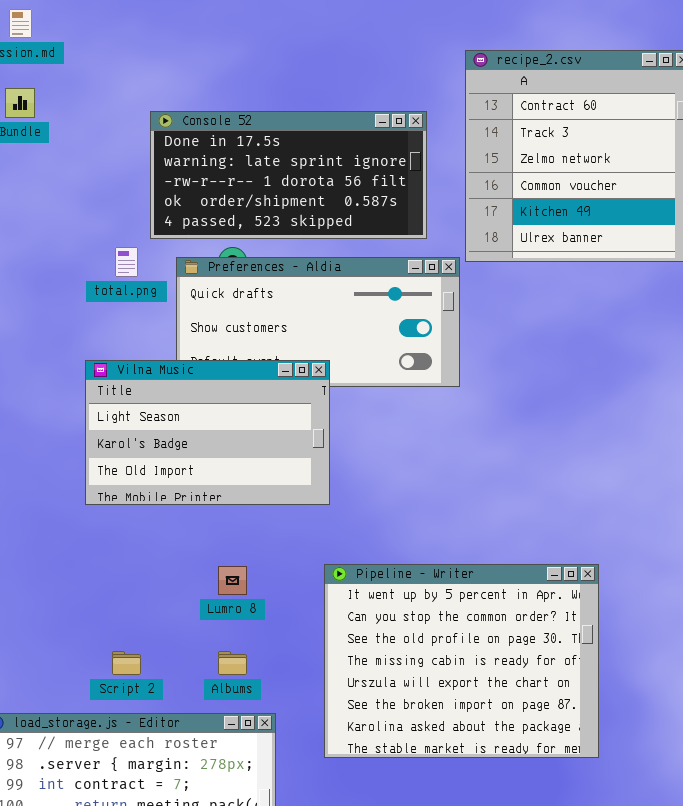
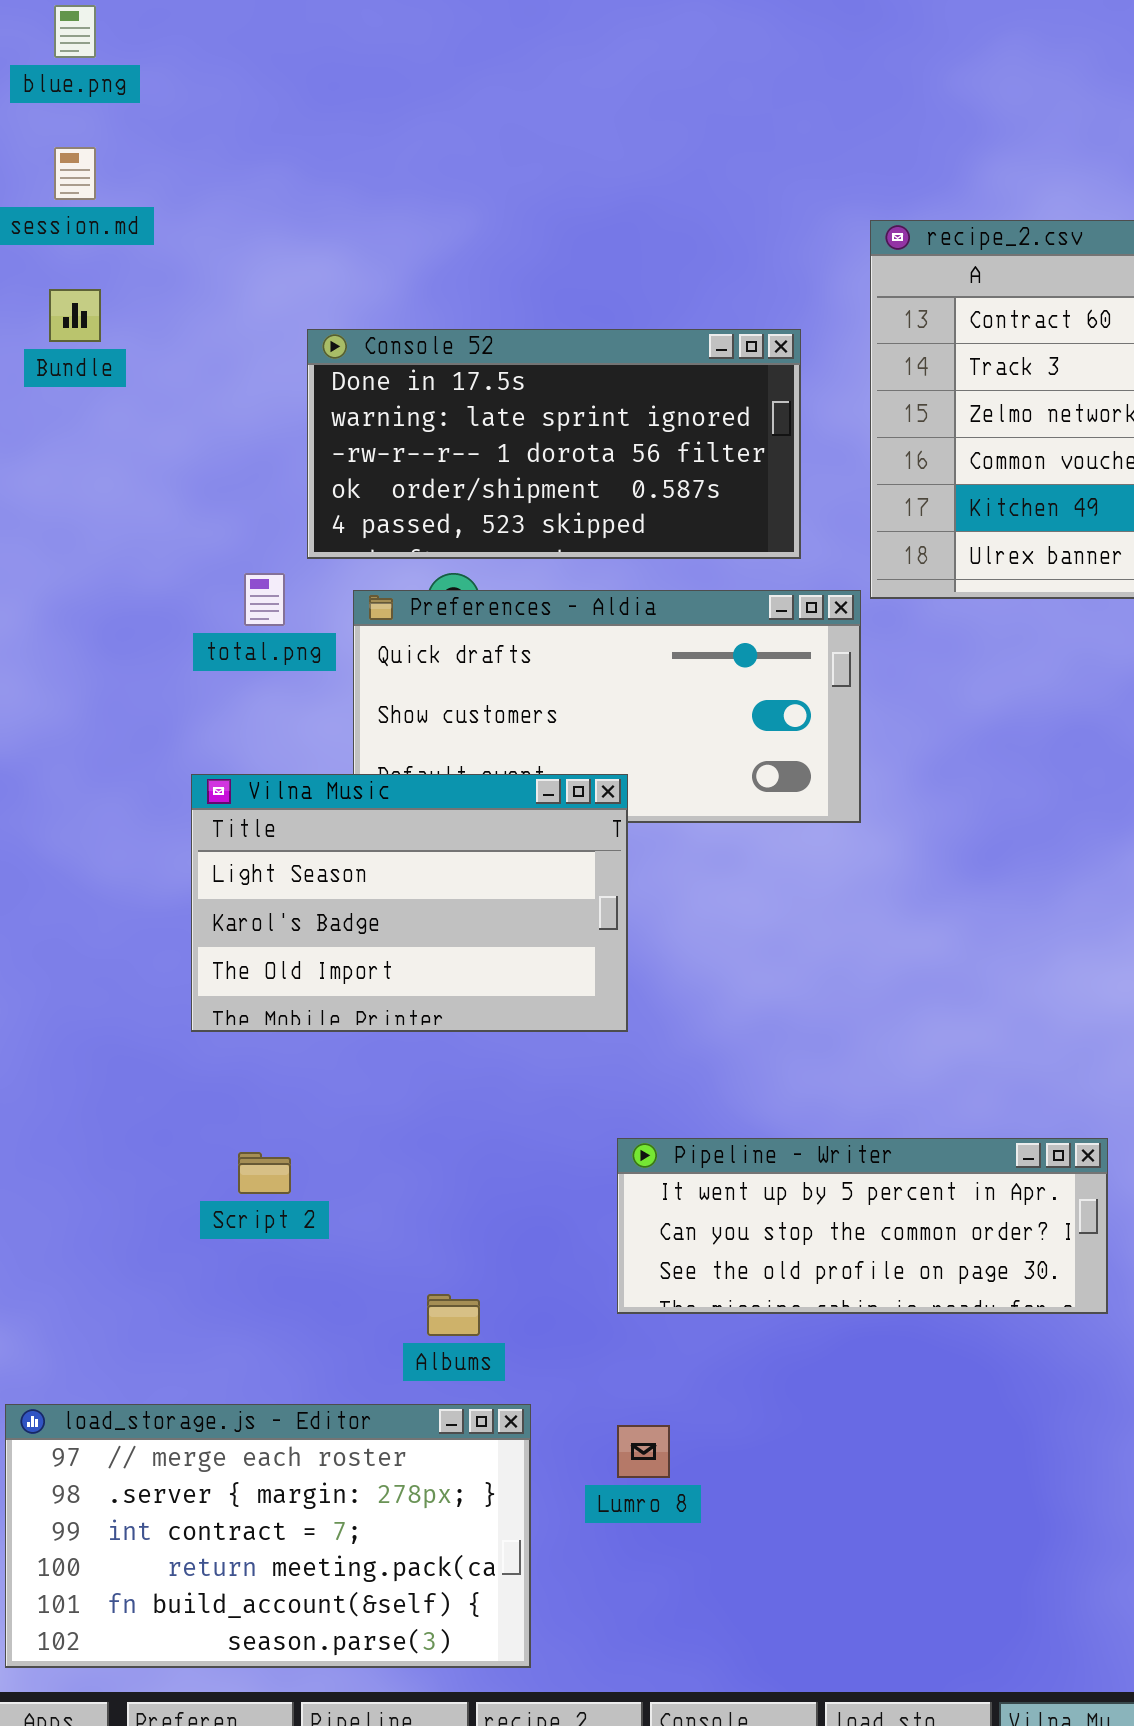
Pipeline - Writer: [324,564,599,758] -> [617,1138,1108,1314], resized
Lumro 8: [218,566,247,595] -> [617,1425,670,1478], moved
Script 2: [112,651,141,675] -> [238,1152,291,1194], moved

